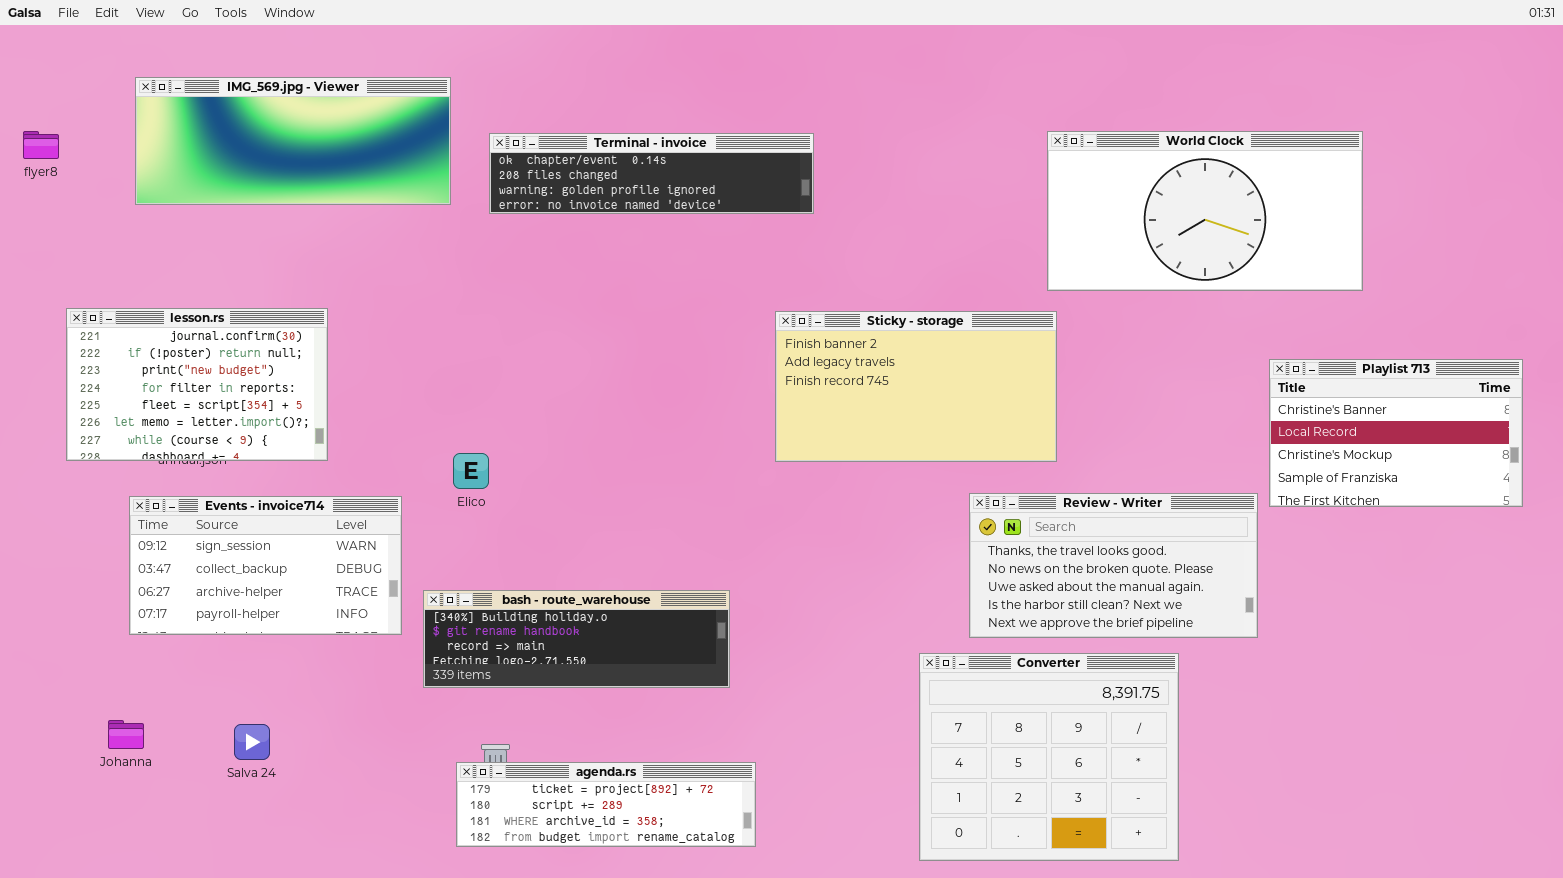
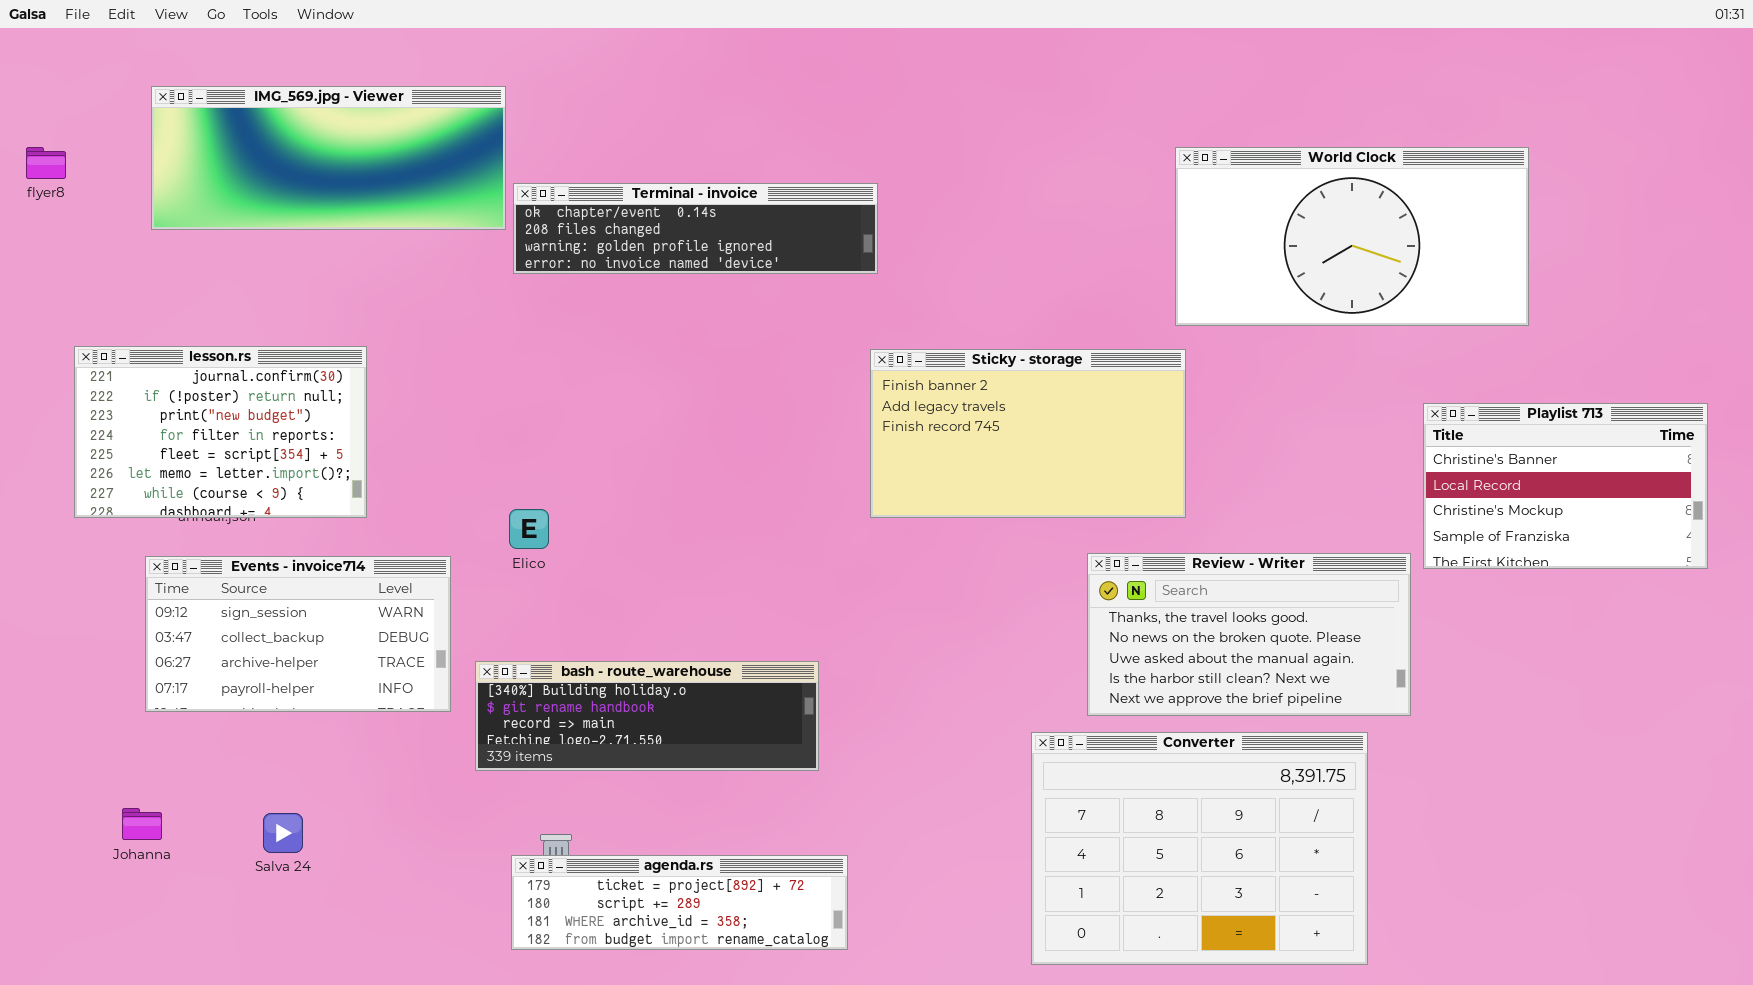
Terminal - invoice: [489,133,814,214] -> [513,183,878,274], moved
Converter: [919,653,1179,861] -> [1031,732,1368,965], resized

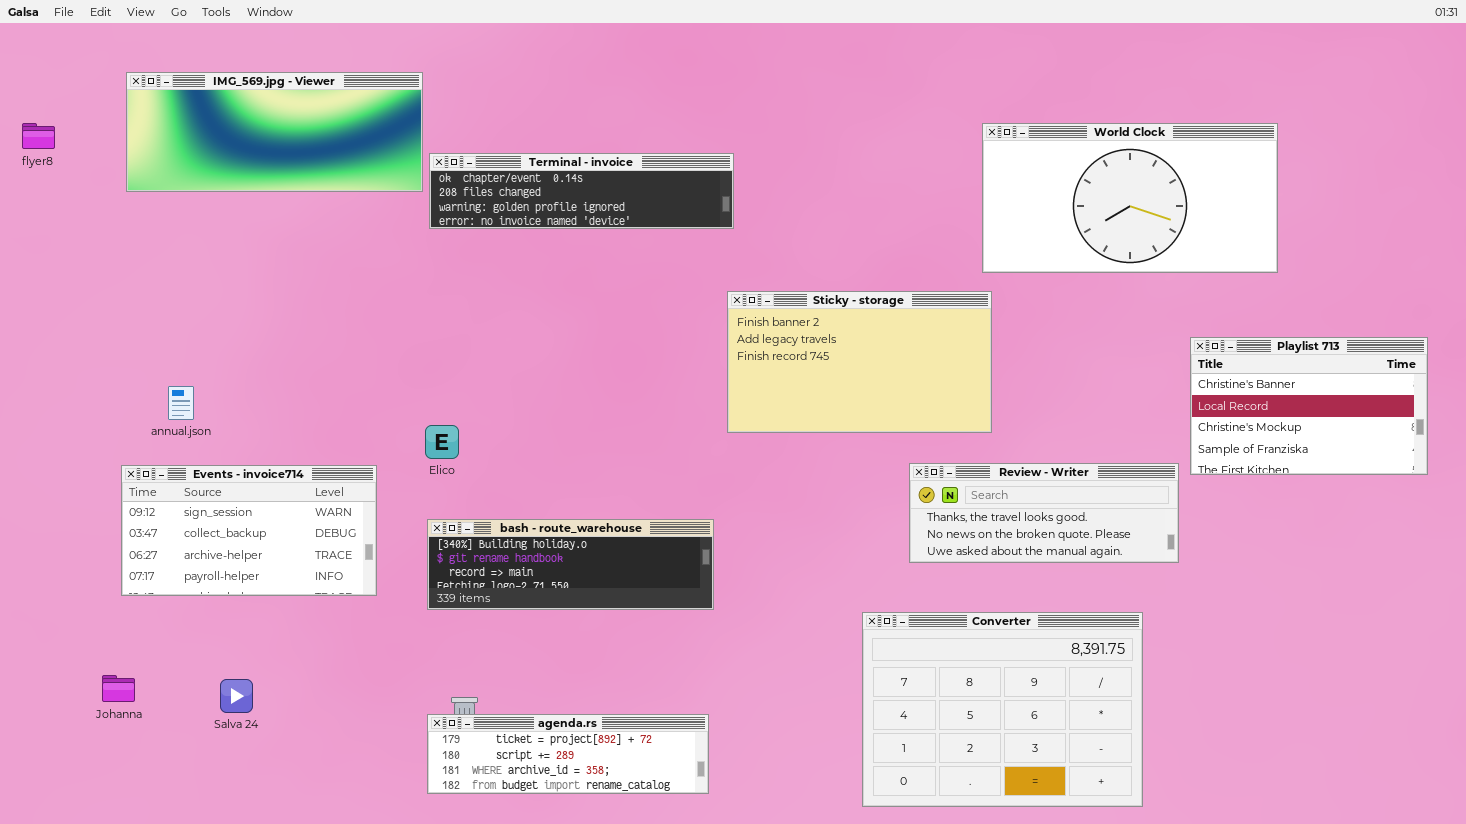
lesson.rs: [74,346,367,518] -> none, closed
Review - Writer: [1087,553,1411,716] -> [909,463,1179,563], resized
bash - route_warehouse: [475,661,819,771] -> [427,519,714,610], moved

